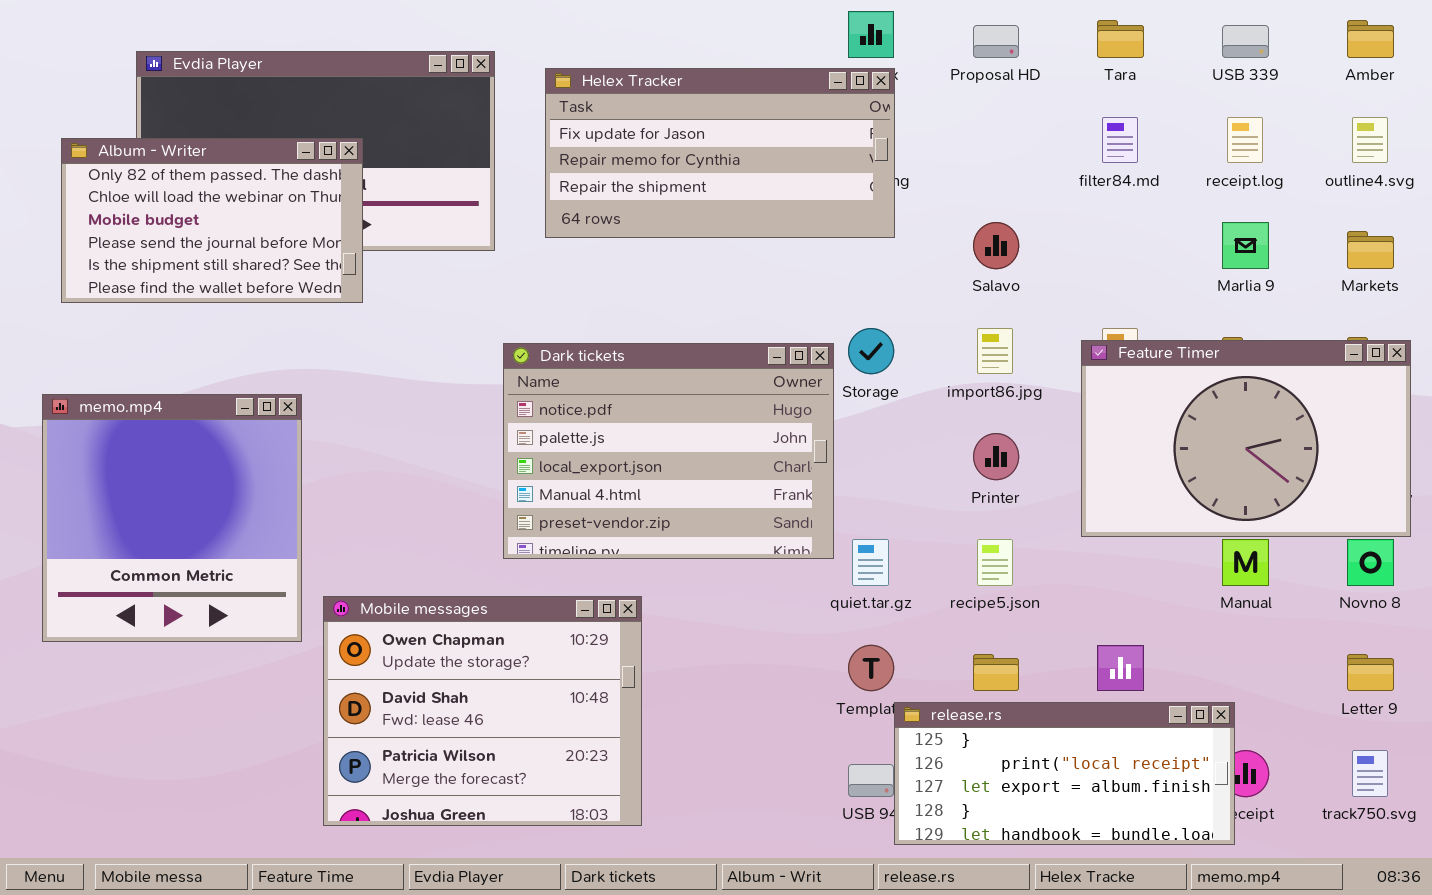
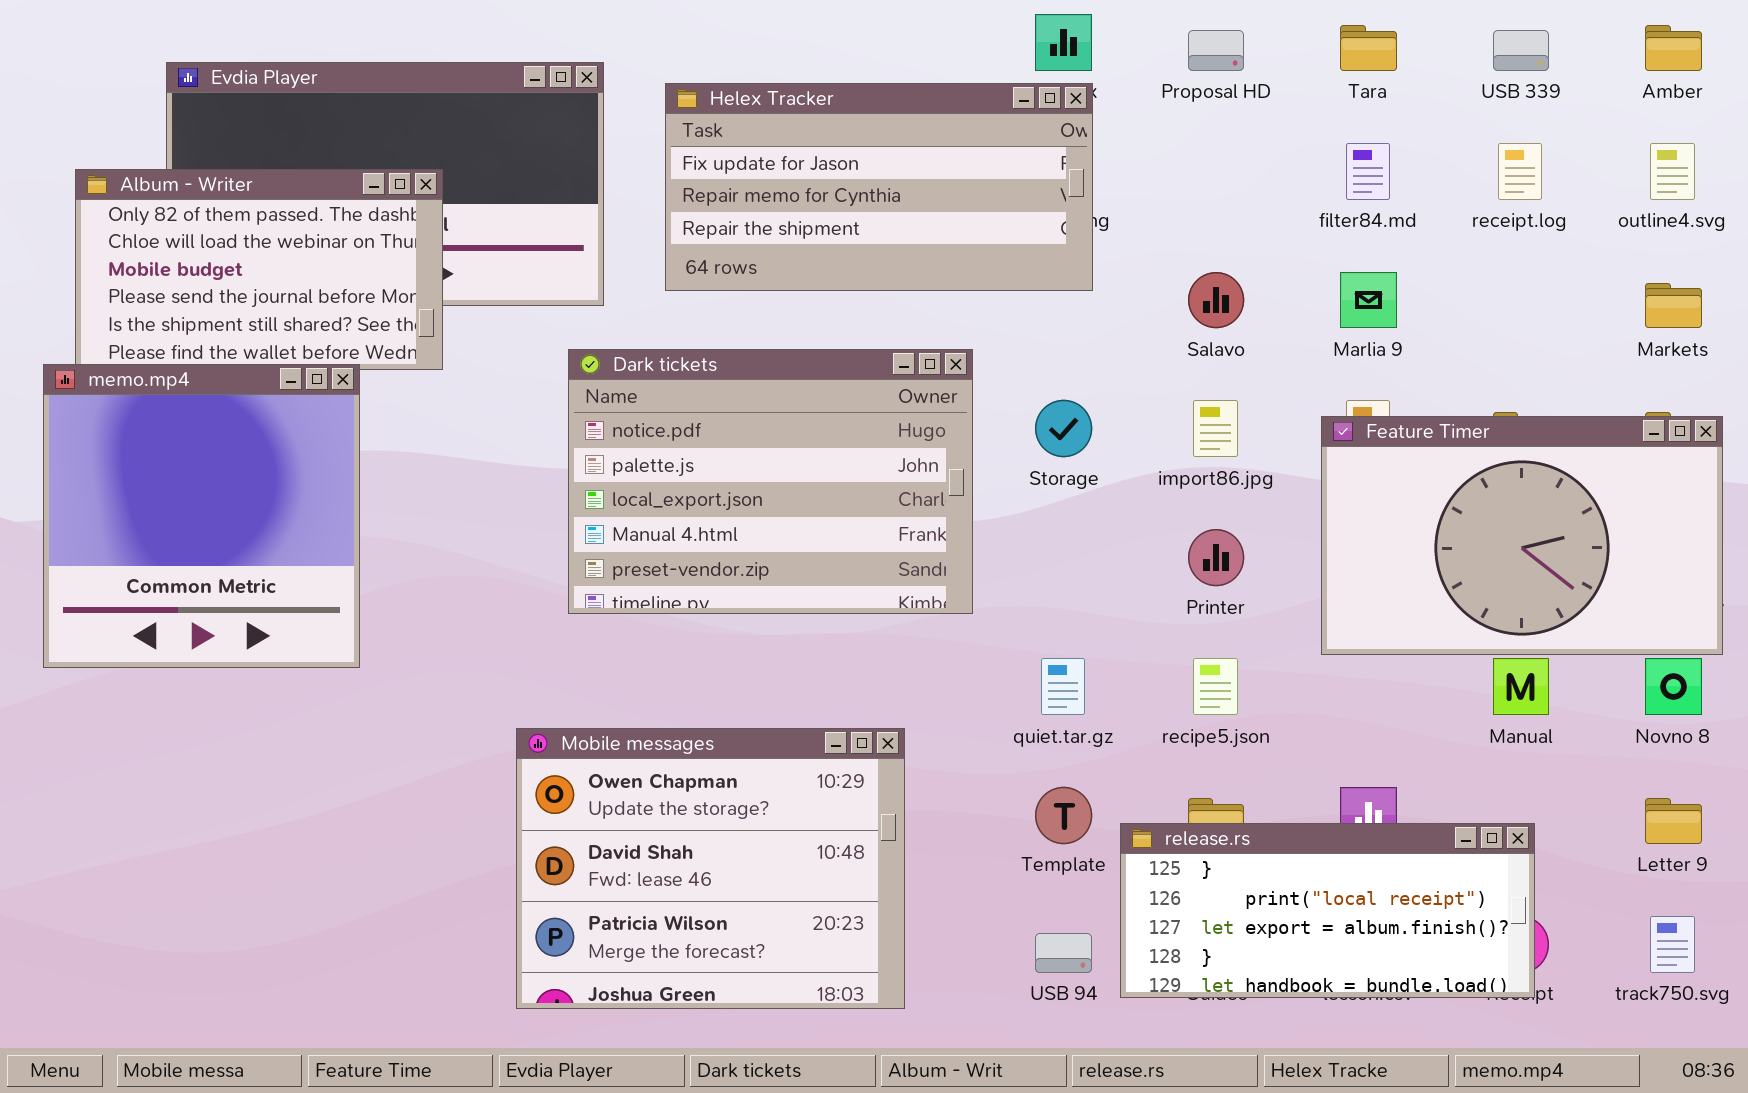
Marlia 9: [1222,222,1269,269] -> [1340,272,1397,328], moved
Dark tickets: [503,343,834,559] -> [568,349,973,614], moved
memo.mp4: [42,394,302,642] -> [43,364,360,668], moved
Mobile messages: [323,596,642,826] -> [516,728,905,1009], moved
release.rs: [894,702,1235,845] -> [1120,823,1535,998], moved

